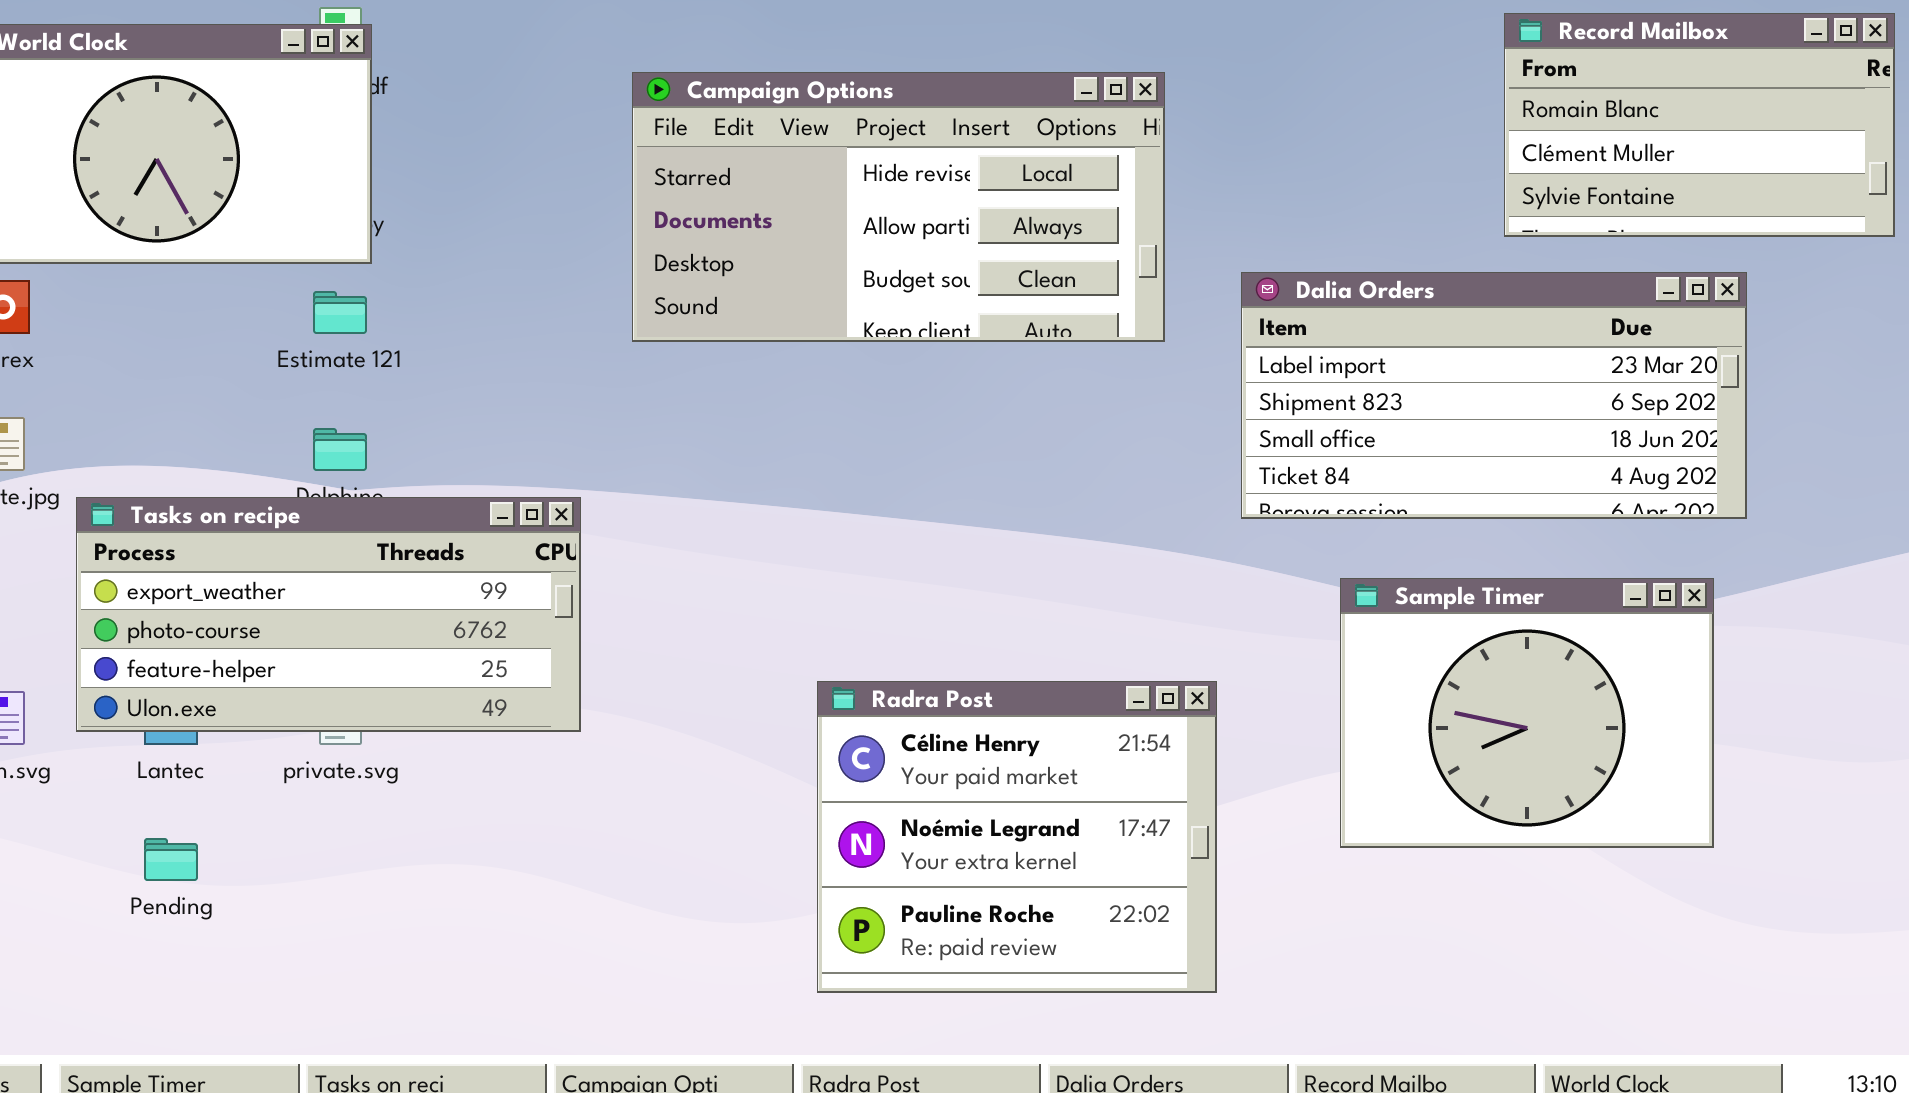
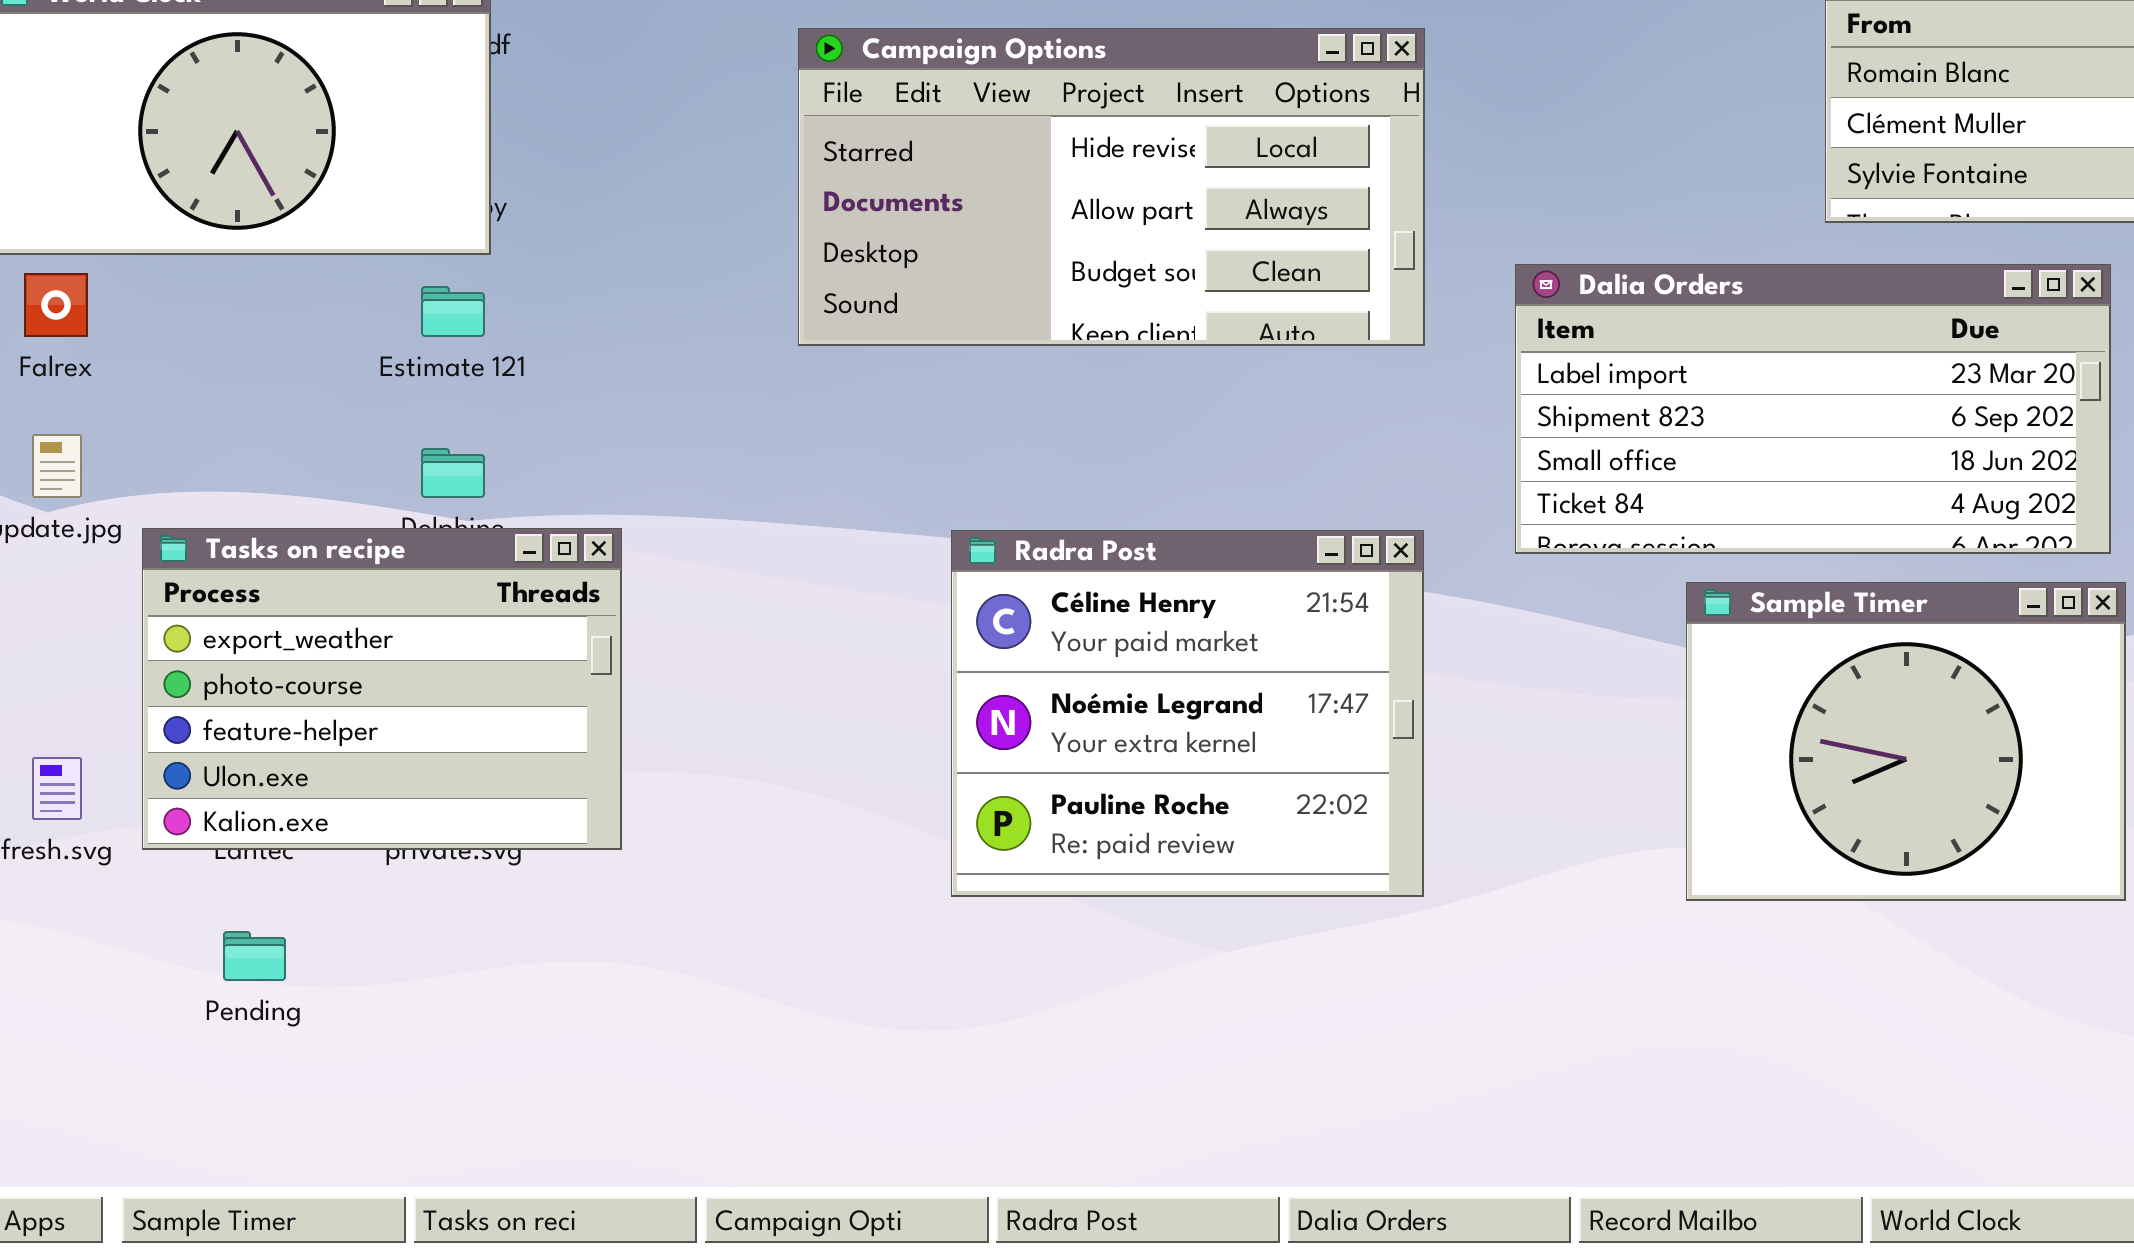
Tasks on recipe: [76,497,581,732] -> [142,528,622,850], resized
Sample Timer: [1340,578,1714,848] -> [1686,582,2126,901], moved
Radra Post: [817,681,1217,993] -> [951,530,1424,897], moved

